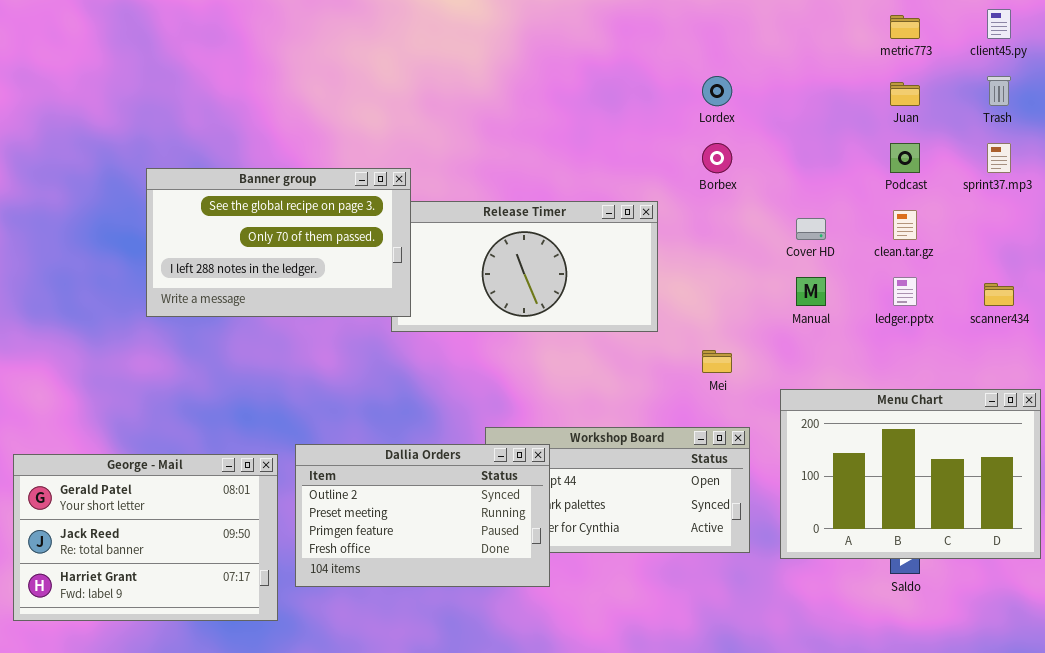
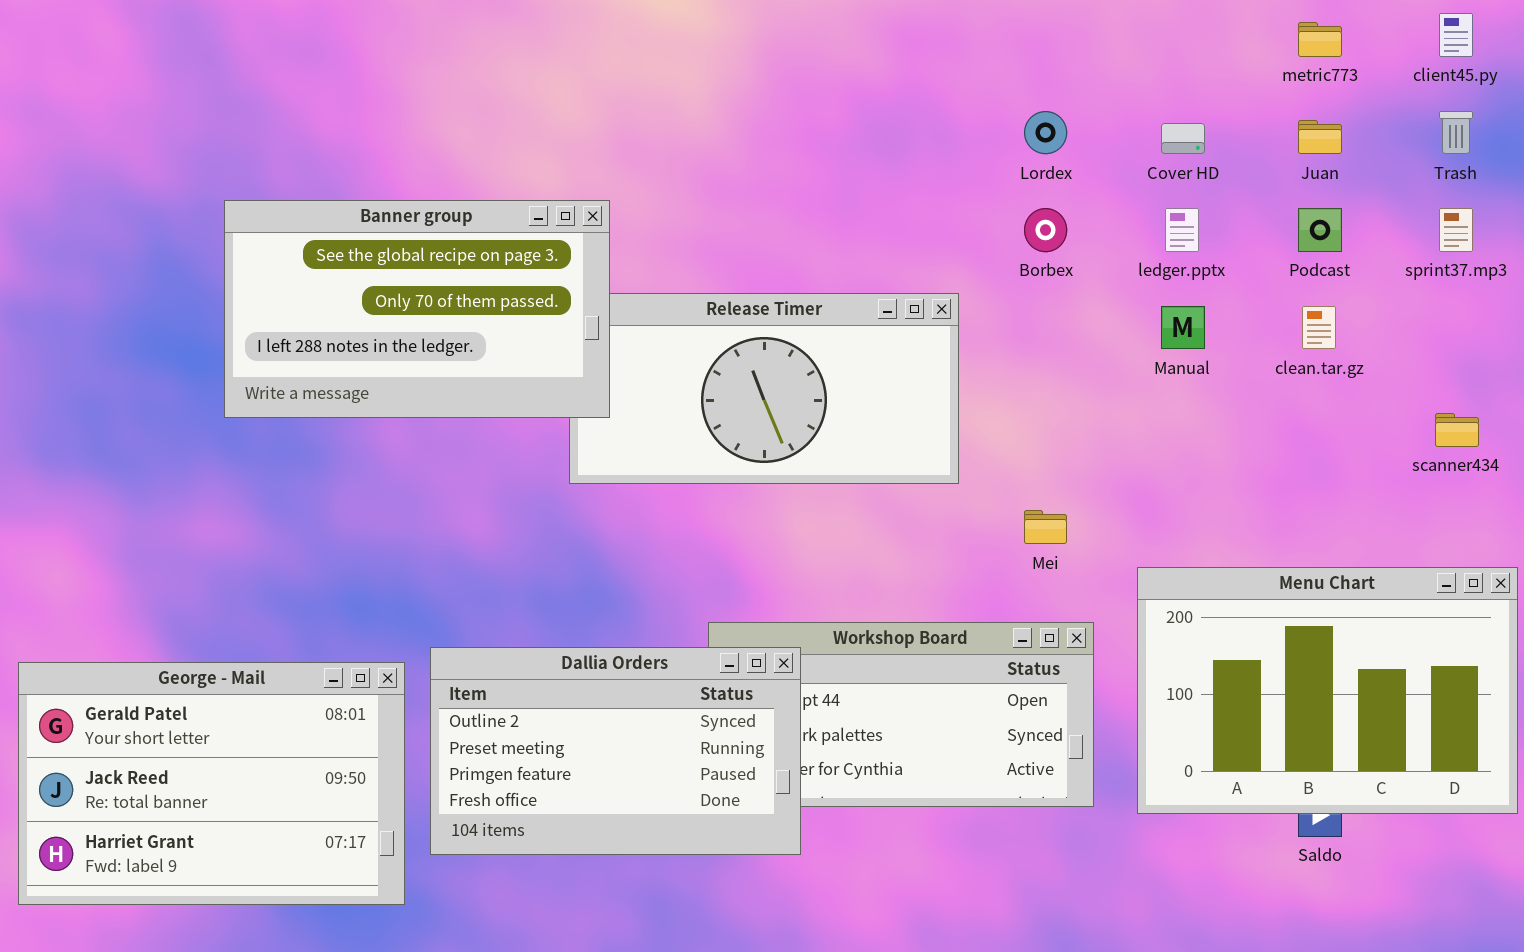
Banner group: [146,168,411,317] -> [224,200,610,418], moved
Cover HD: [796,218,826,240] -> [1161,123,1205,154], moved
Manual: [796,277,826,306] -> [1161,306,1205,349], moved
ledger.pptx: [893,277,917,306] -> [1165,208,1199,252], moved

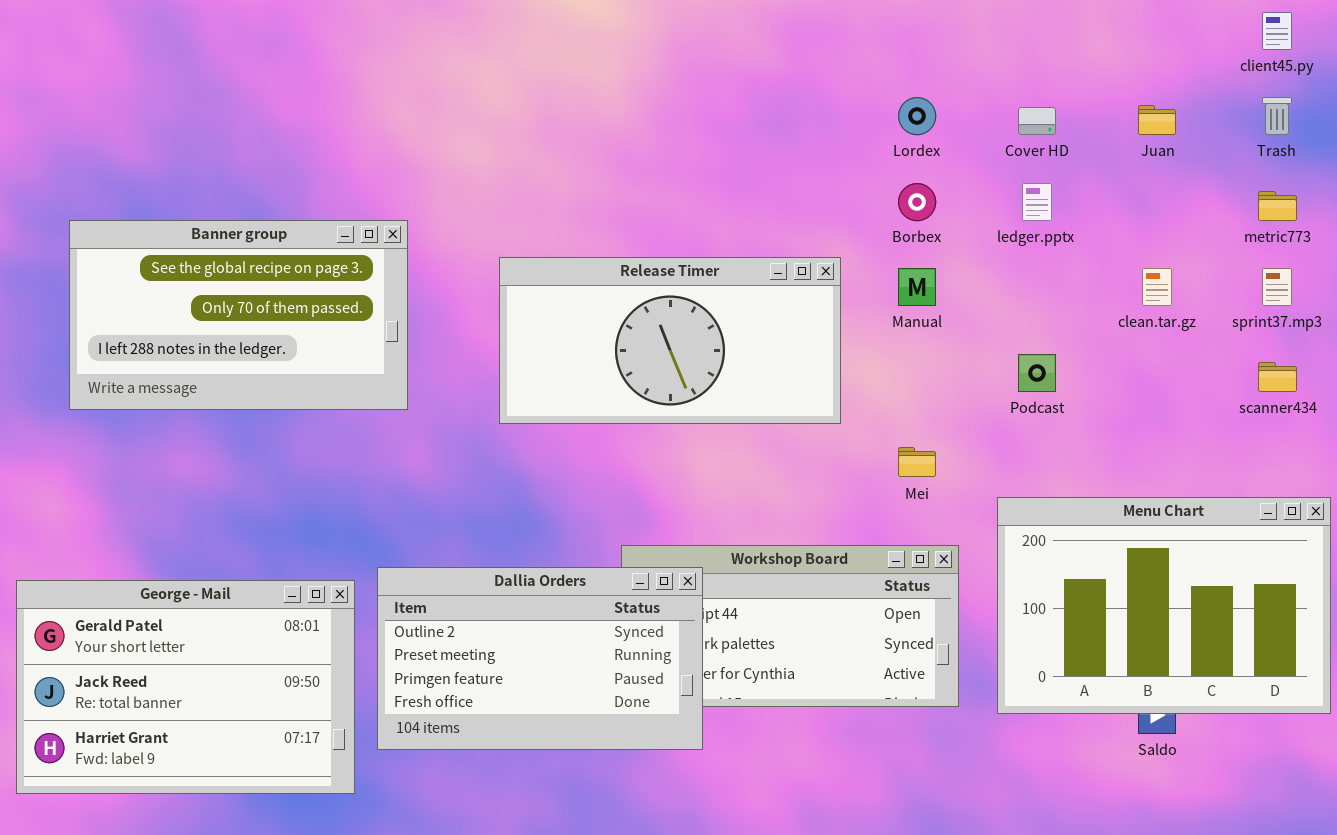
metric773: [1298,22,1342,57] -> [1258,191,1297,221], moved
Banner group: [224,200,610,418] -> [69,220,408,410], moved
Podcast: [1298,208,1342,252] -> [1018,354,1056,392], moved
sprint37.mp3: [1439,208,1473,252] -> [1262,268,1292,306], moved
Manual: [1161,306,1205,349] -> [898,268,936,306], moved

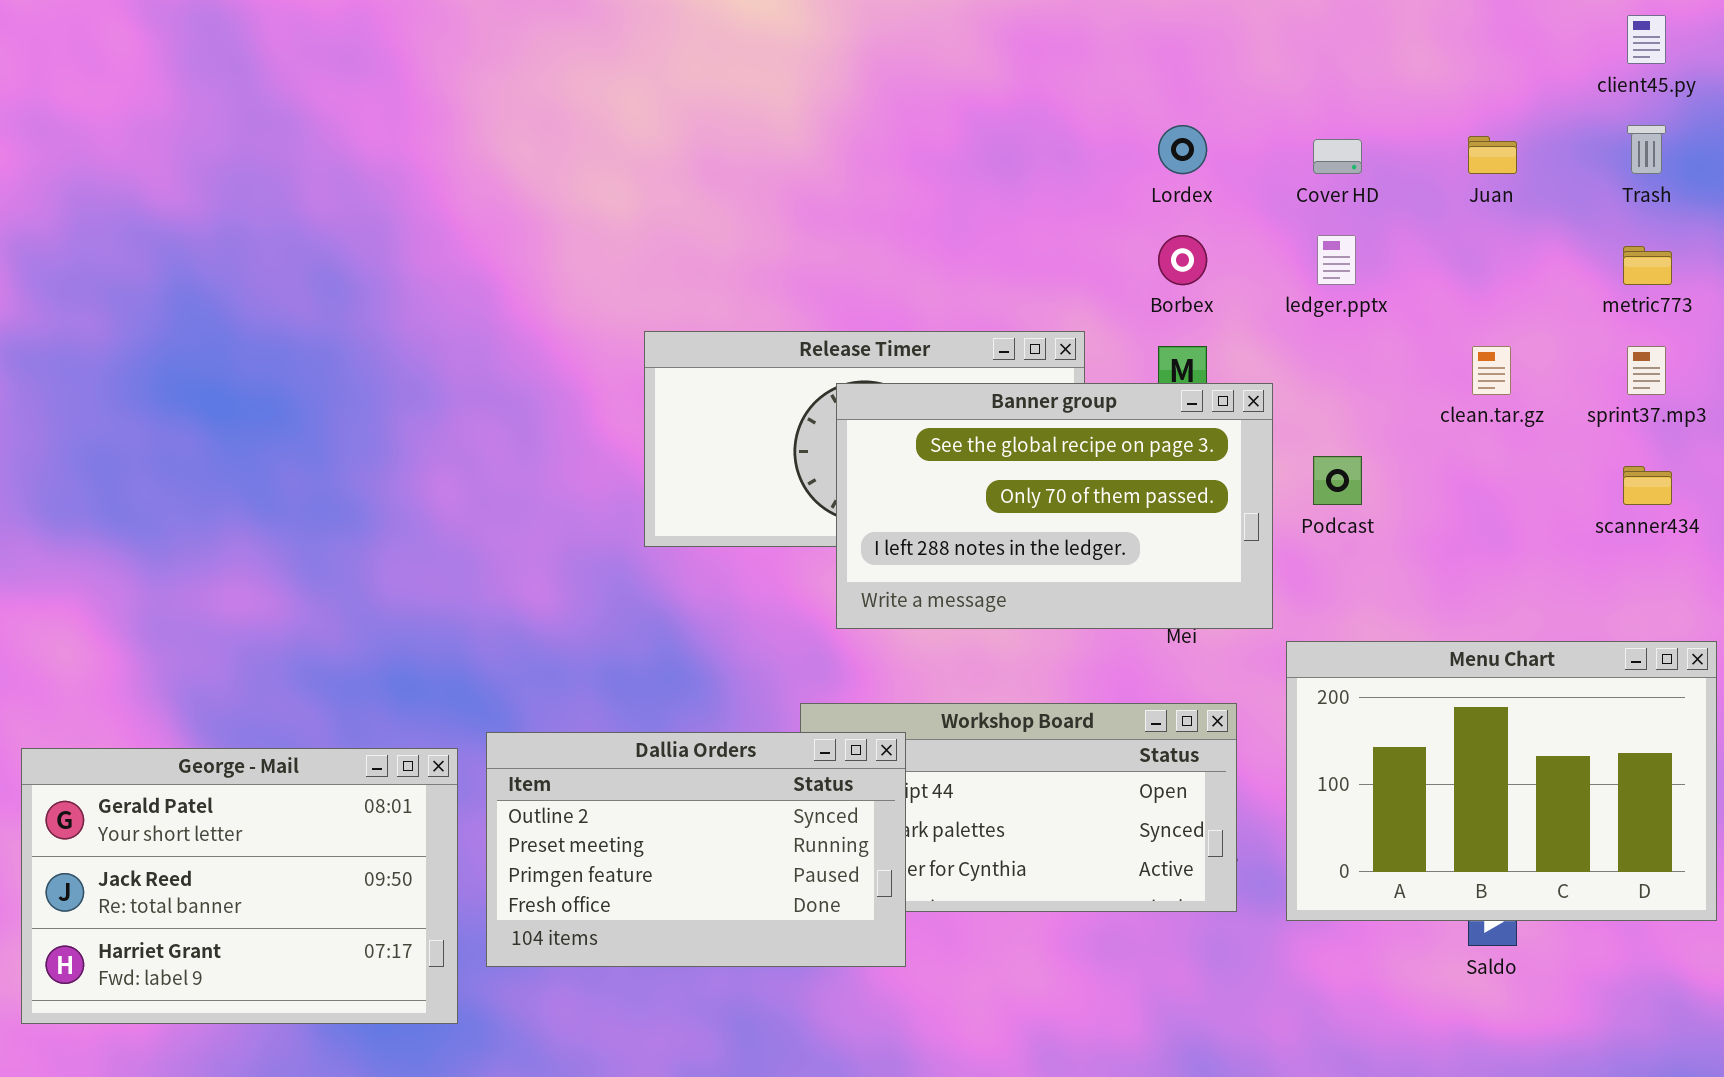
Banner group: [69,220,408,410] -> [836,383,1273,629], moved

